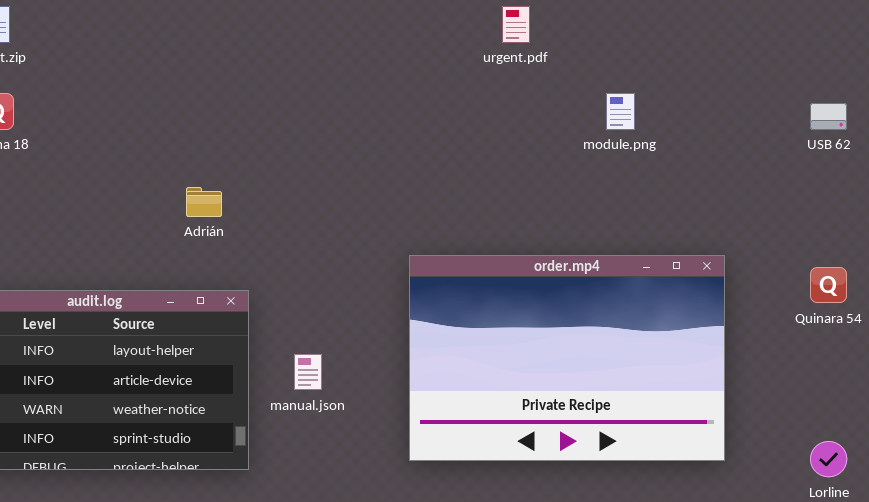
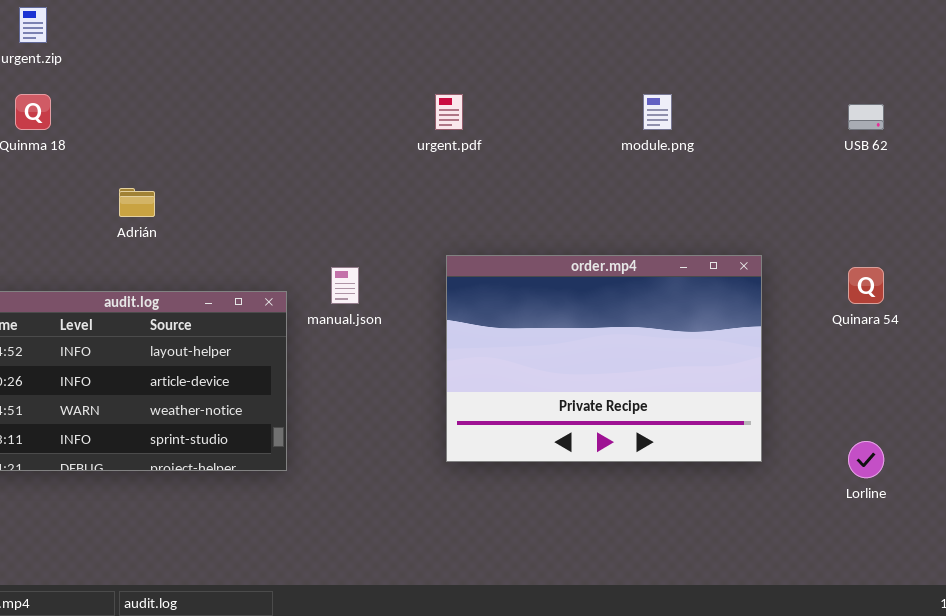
urgent.pdf: [502,6,530,43] -> [435,94,463,130], moved
Adrián: [186,187,222,217] -> [119,188,155,217], moved
manual.json: [294,354,322,390] -> [331,267,359,304], moved

